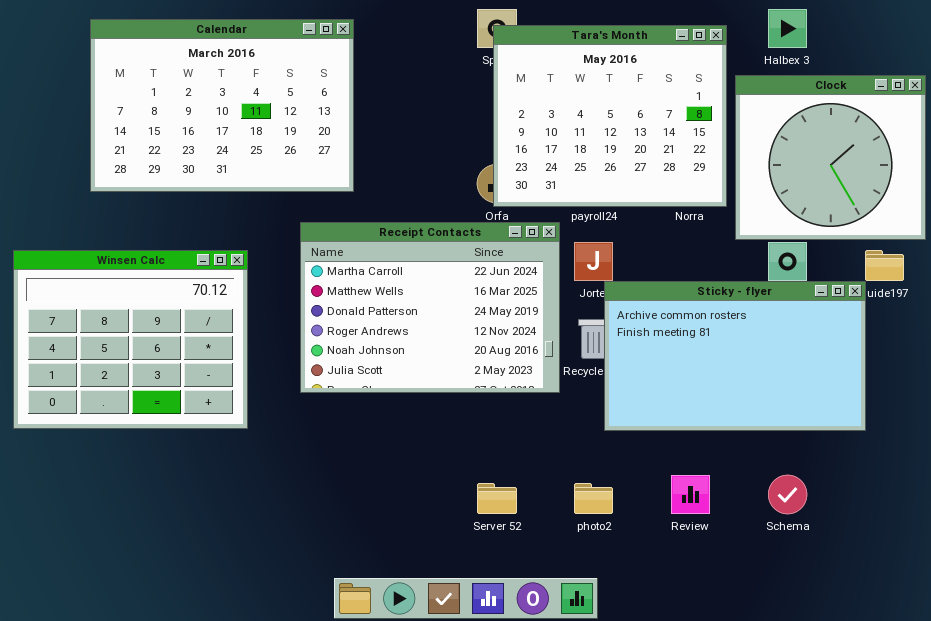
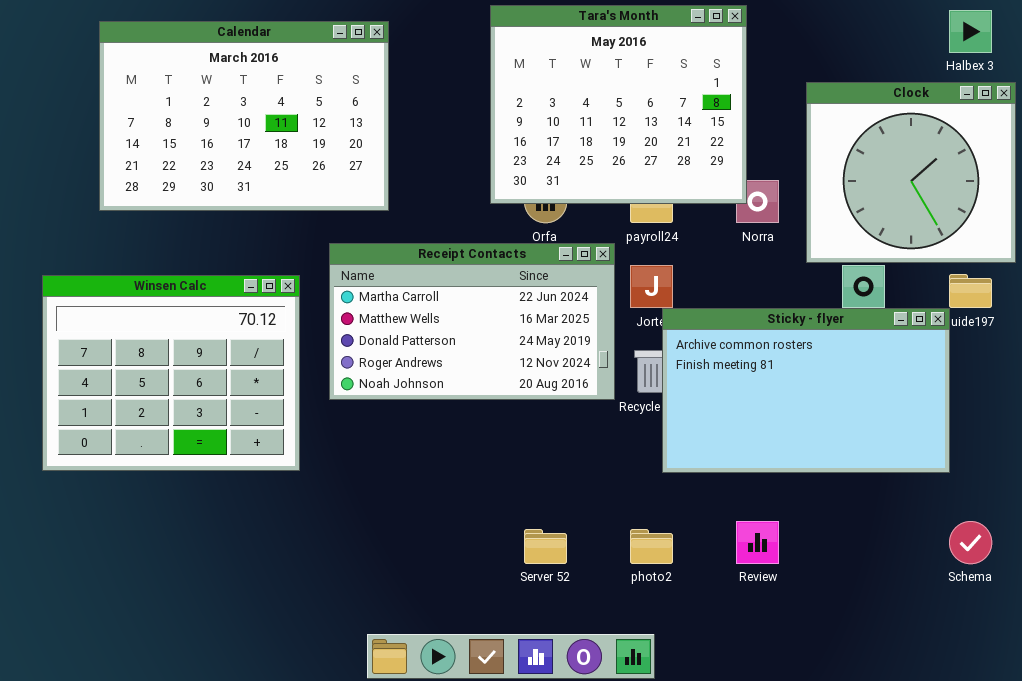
Halbex 3: [768,9,807,48] -> [949,10,992,53], moved
Tara's Month: [493,25,727,207] -> [490,5,747,204], moved
Receipt Contacts: [300,222,560,393] -> [329,243,615,400], resized
Winsen Calc: [13,250,248,429] -> [42,275,300,471], moved
Schema: [768,475,807,514] -> [949,521,992,564], moved

